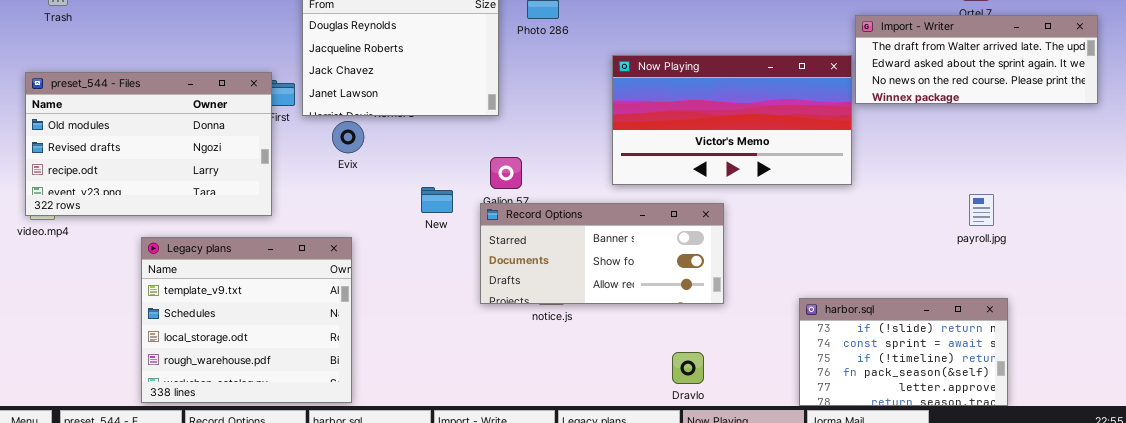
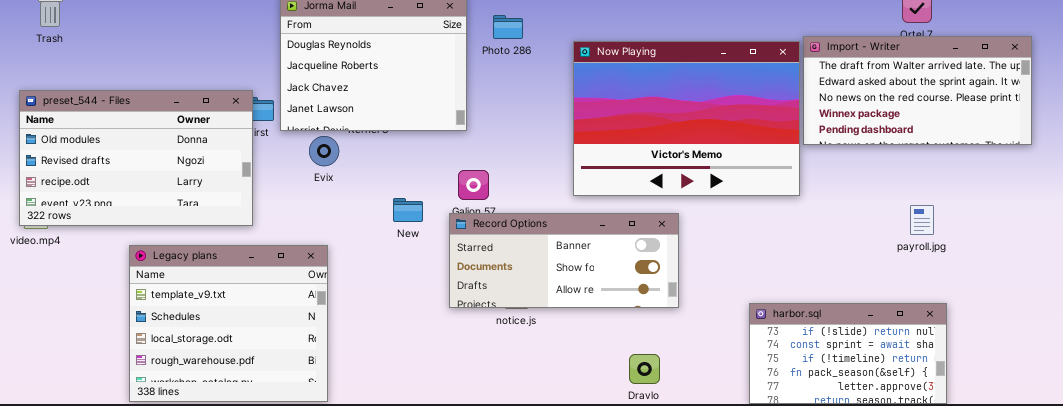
Import - Writer: [855,15,1098,104] -> [803,36,1032,145], resized
Now Playing: [612,55,852,185] -> [573,41,800,196], resized

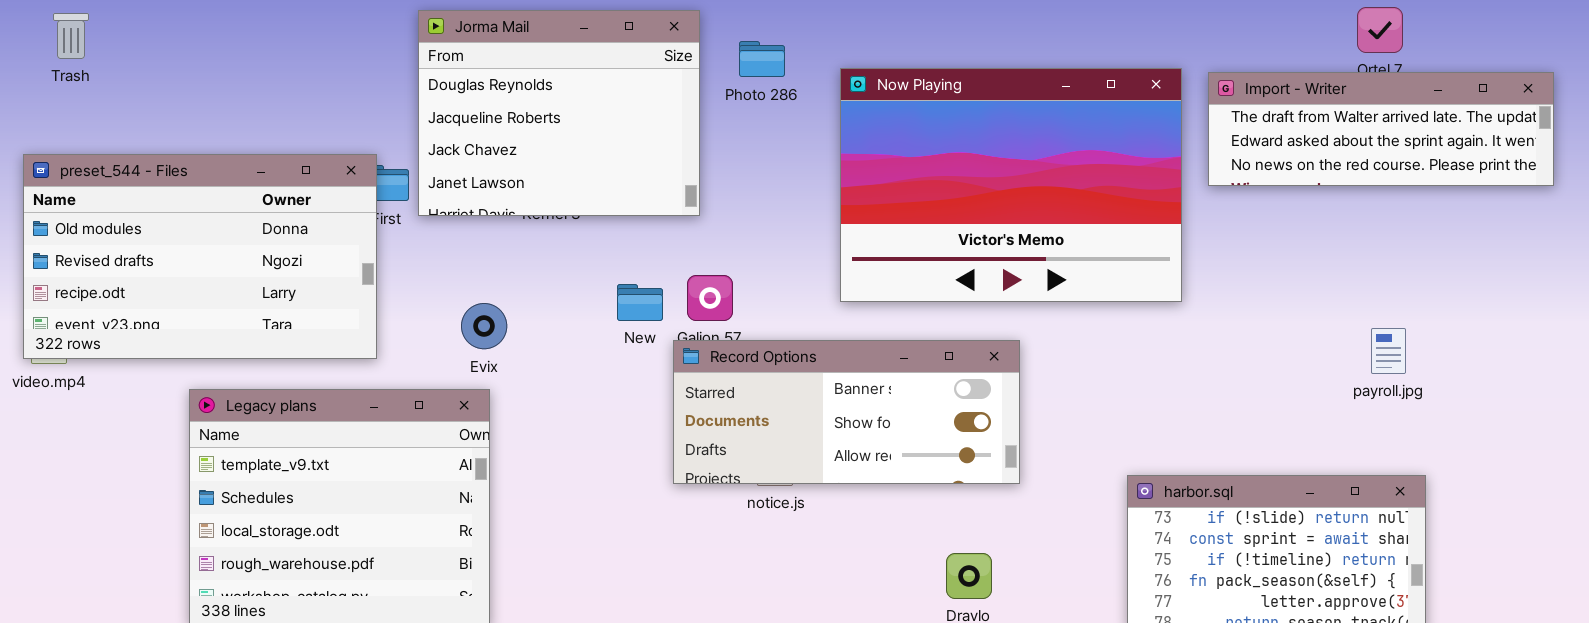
Import - Writer: [803,36,1032,145] -> [1208,72,1554,186], resized
Now Playing: [573,41,800,196] -> [840,68,1182,302], moved
Evix: [309,136,339,166] -> [461,303,507,349], moved
New: [393,198,423,222] -> [617,284,663,321], moved

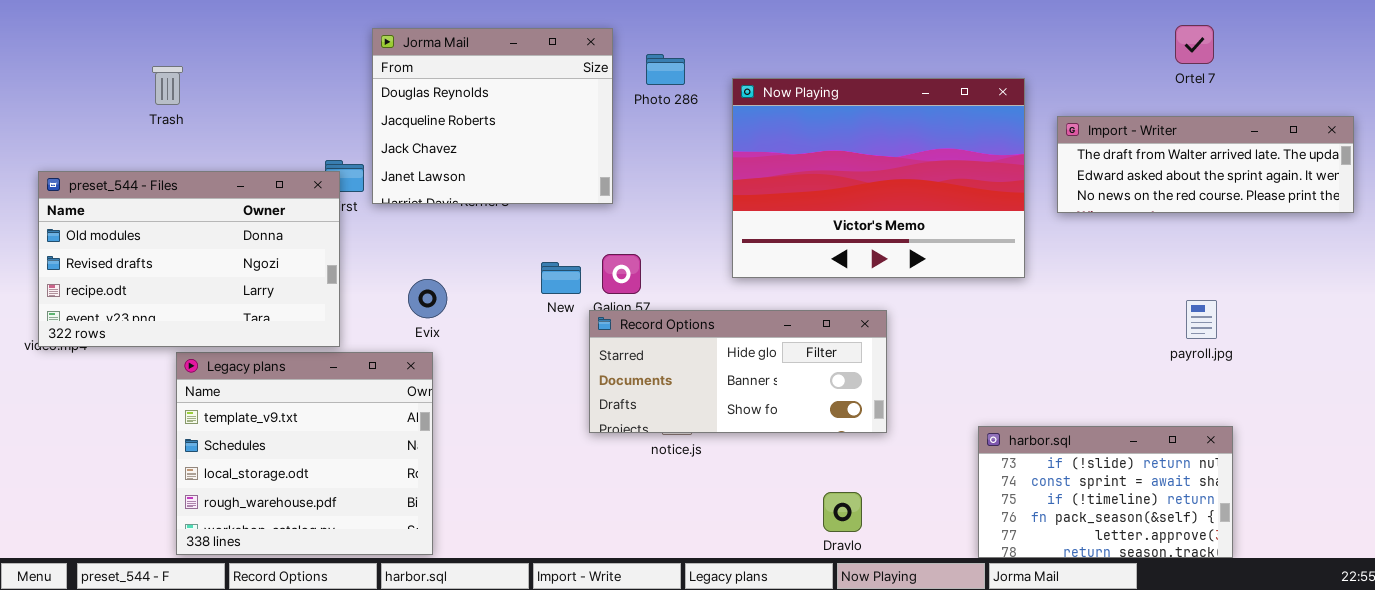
Trash: [53,13,89,59] -> [152,66,183,105], moved
Import - Writer: [1208,72,1554,186] -> [1057,116,1354,213], moved
preset_544 - Files: [23,154,377,359] -> [38,171,340,347], moved
Record Options: [673,340,1020,484] -> [589,310,887,433], scrolled up 1 row

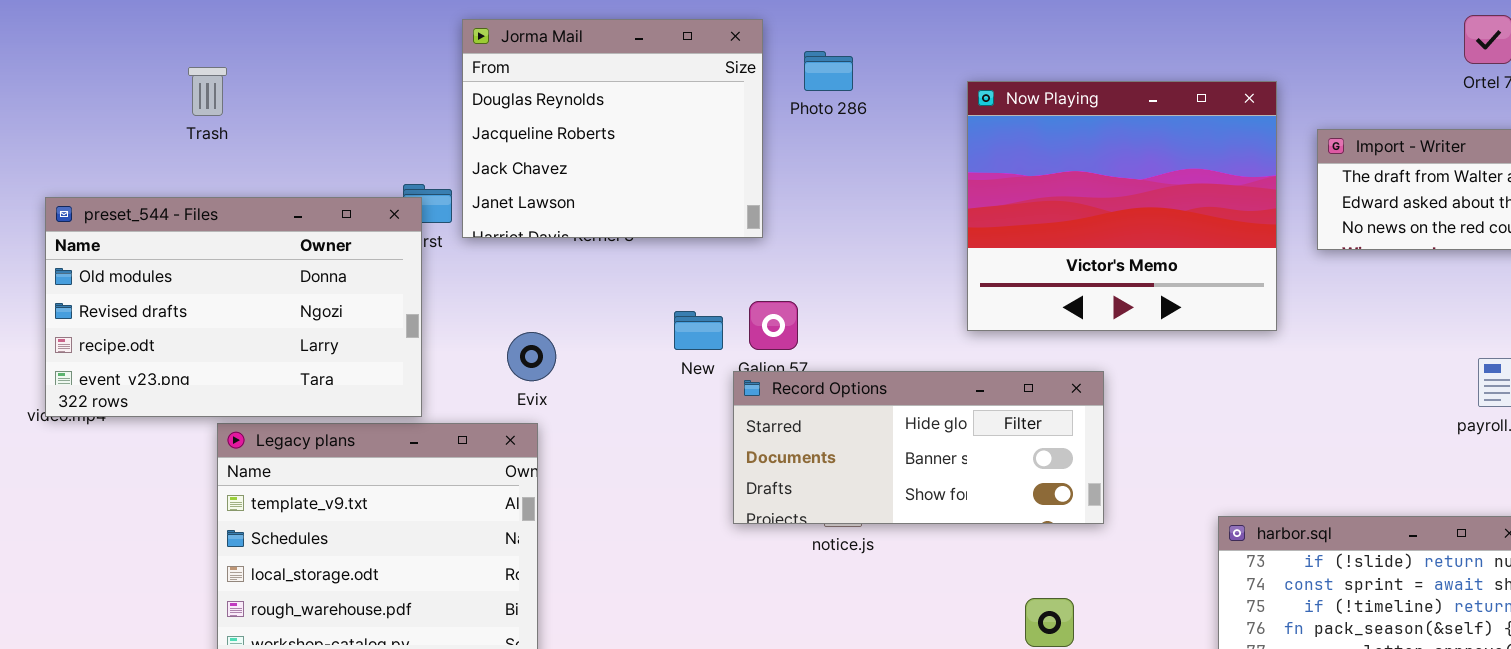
Now Playing: [732,78,1025,278] -> [967,81,1277,331], resized

